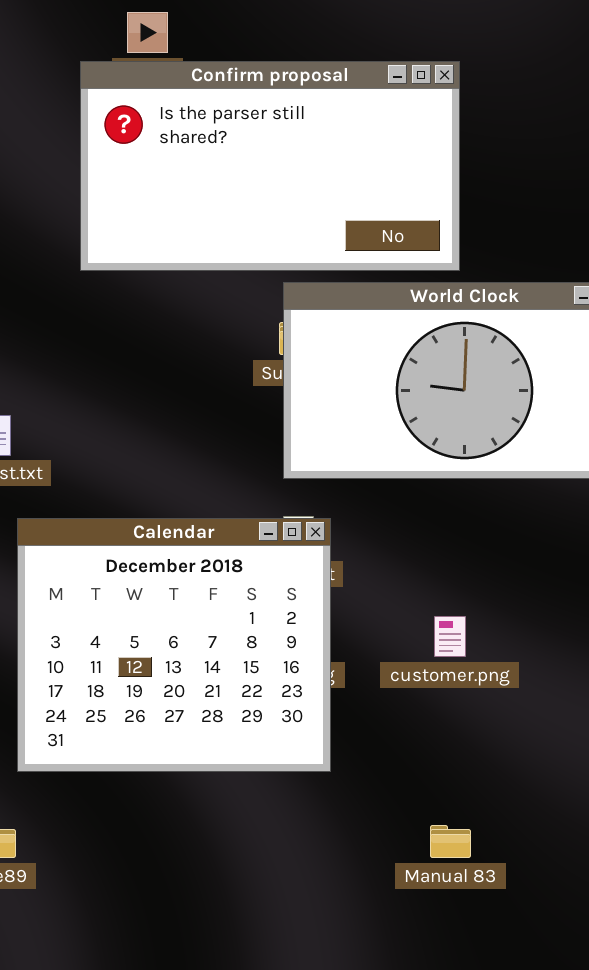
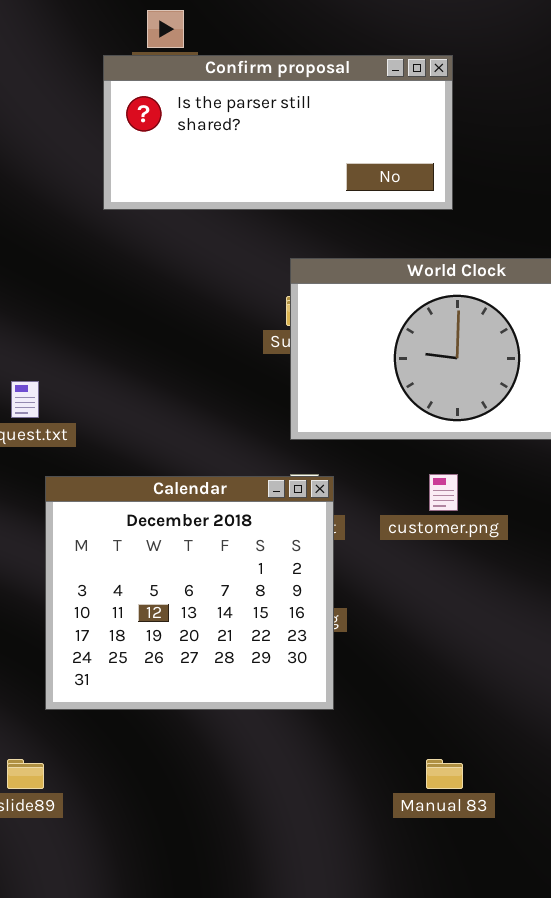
Confirm proposal: [80,61,460,271] -> [103,55,453,210], resized
customer.png: [434,616,466,657] -> [429,474,458,511], moved

